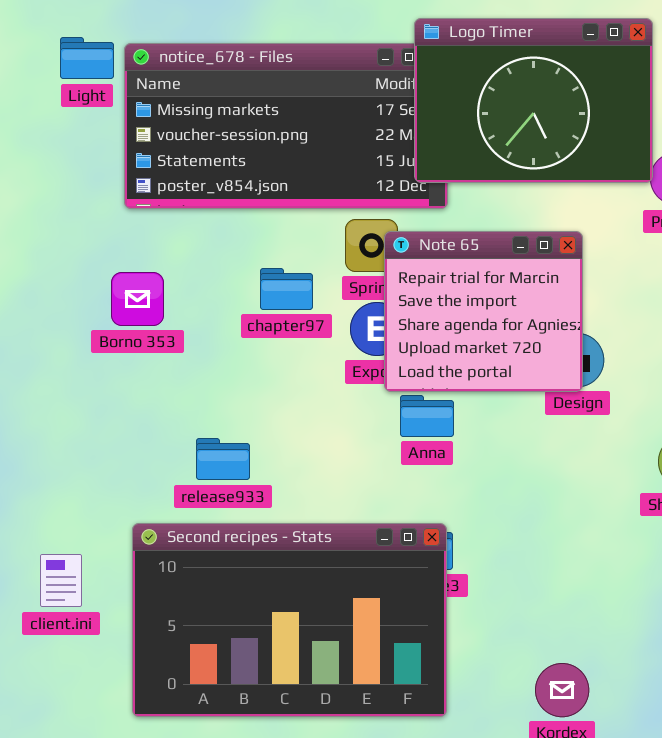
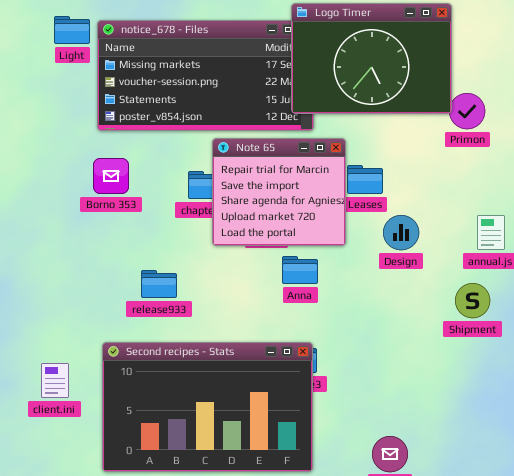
Note 65: [384,231,583,392] -> [212,138,346,246], moved
Borno 353: [111,272,164,326] -> [93,158,129,194], moved
release933: [196,438,250,480] -> [141,270,177,298], moved

